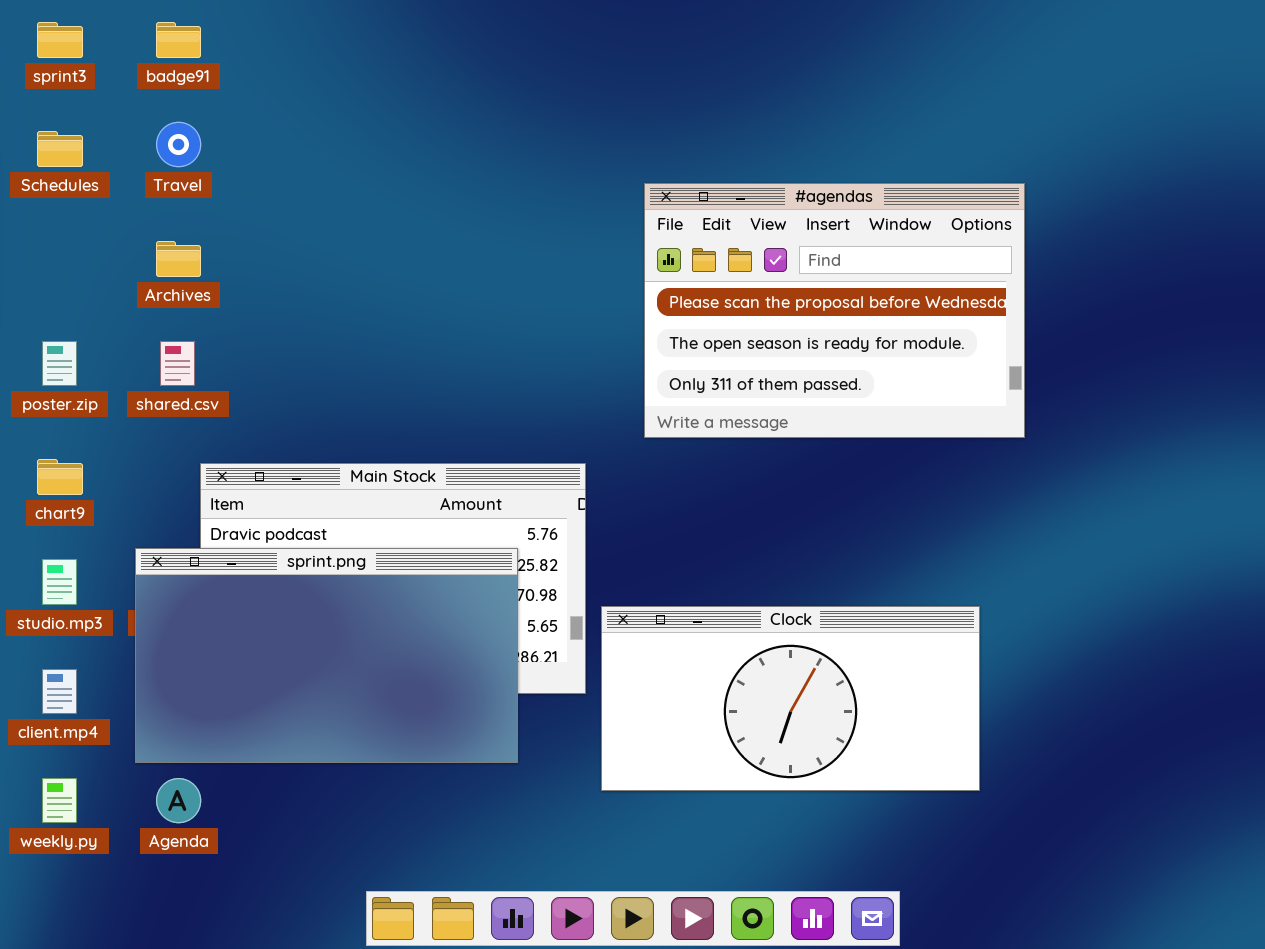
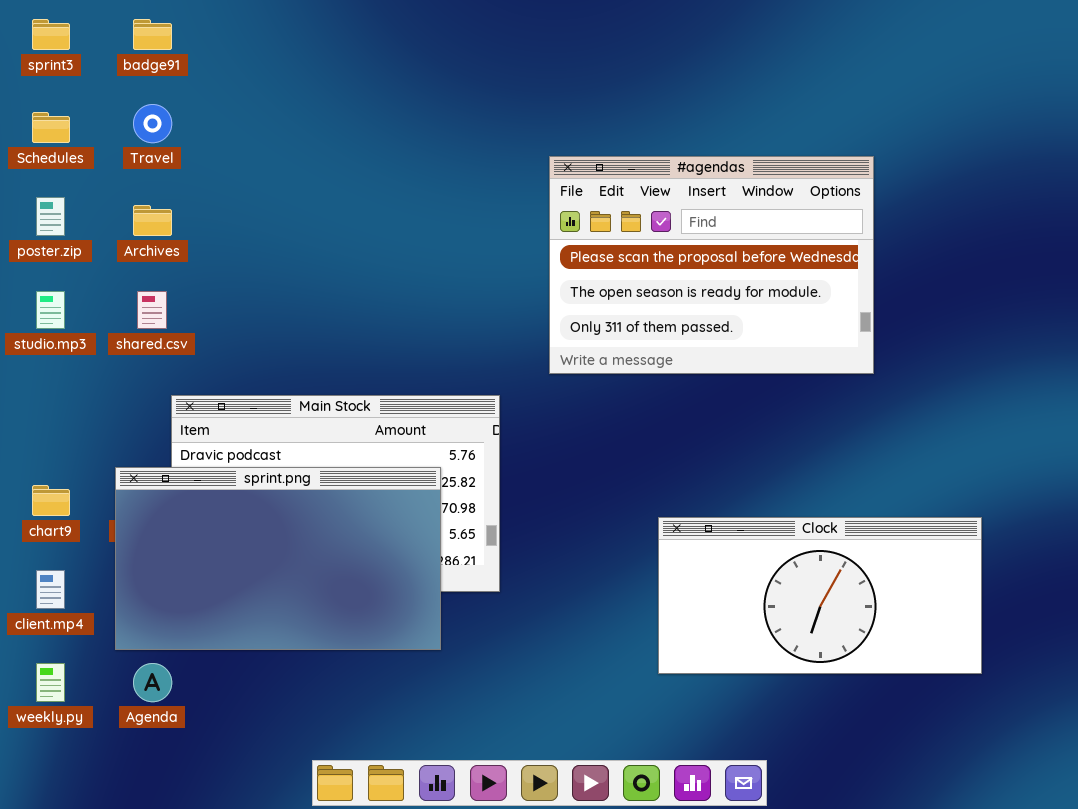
poster.zip: [42,341,77,386] -> [36,197,65,236], moved
chart9: [37,459,83,495] -> [32,485,70,516], moved
studio.mp3: [42,559,77,605] -> [36,291,65,329], moved
Clock: [601,606,980,791] -> [658,517,982,674], moved

